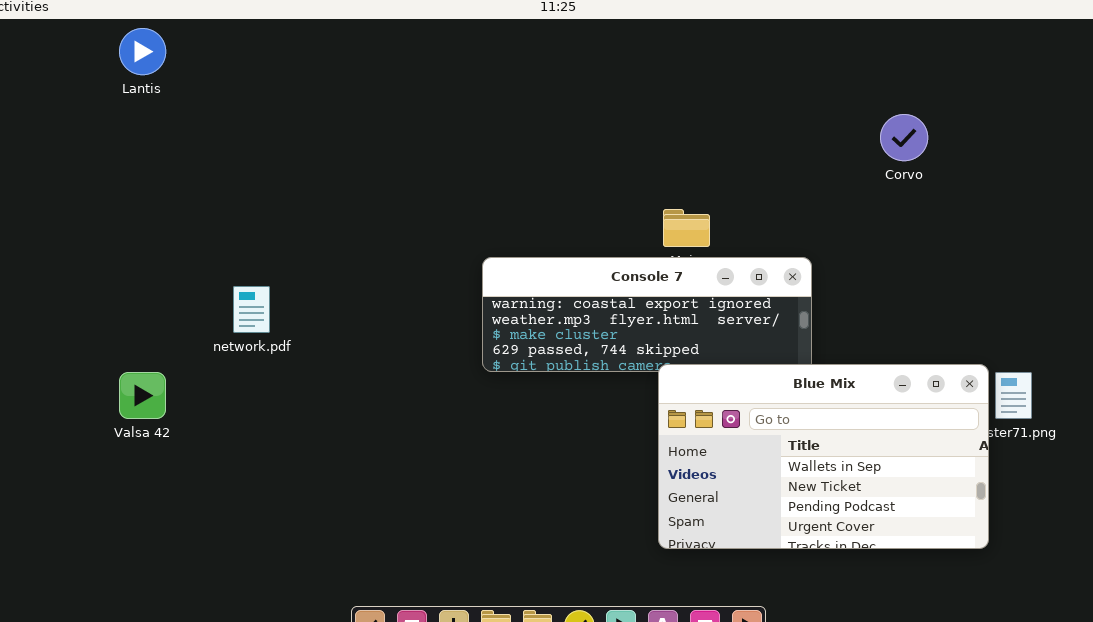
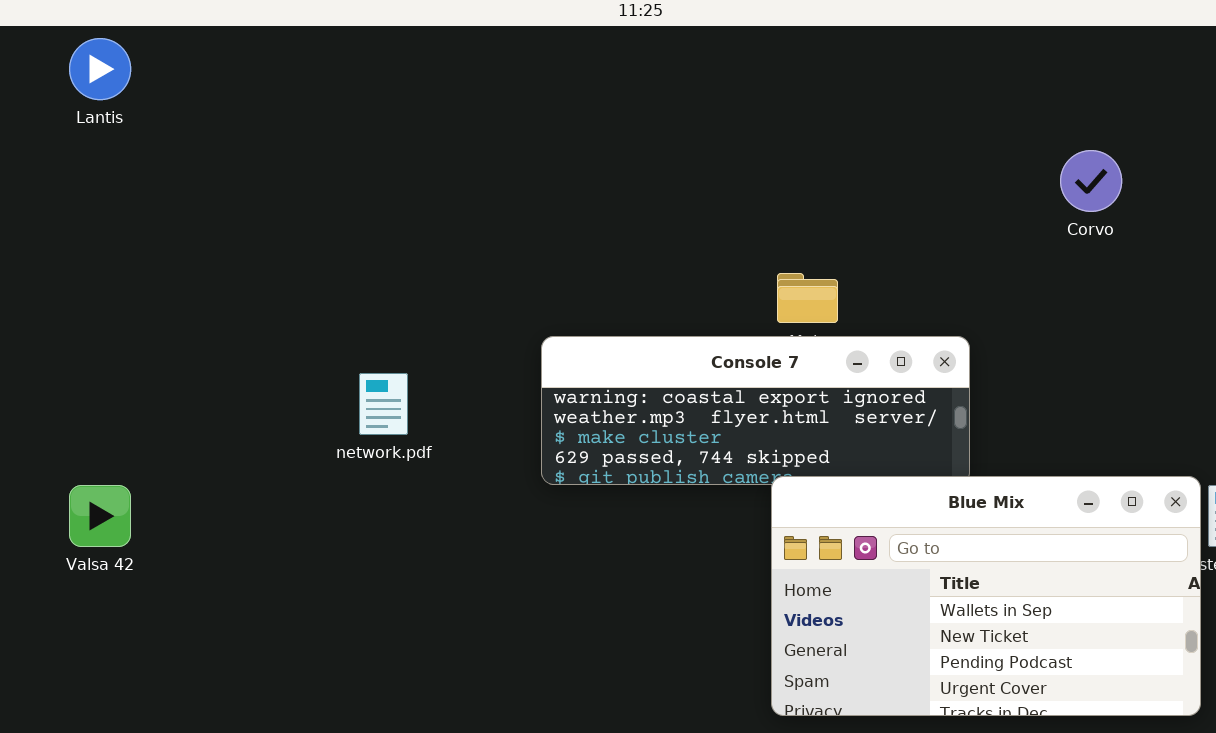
network.pdf: [233,286,270,333] -> [359,373,408,435], moved

